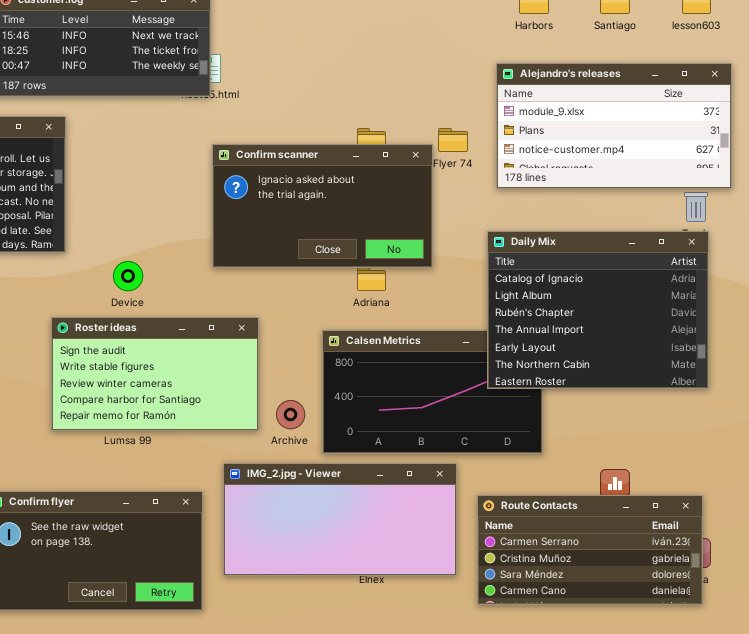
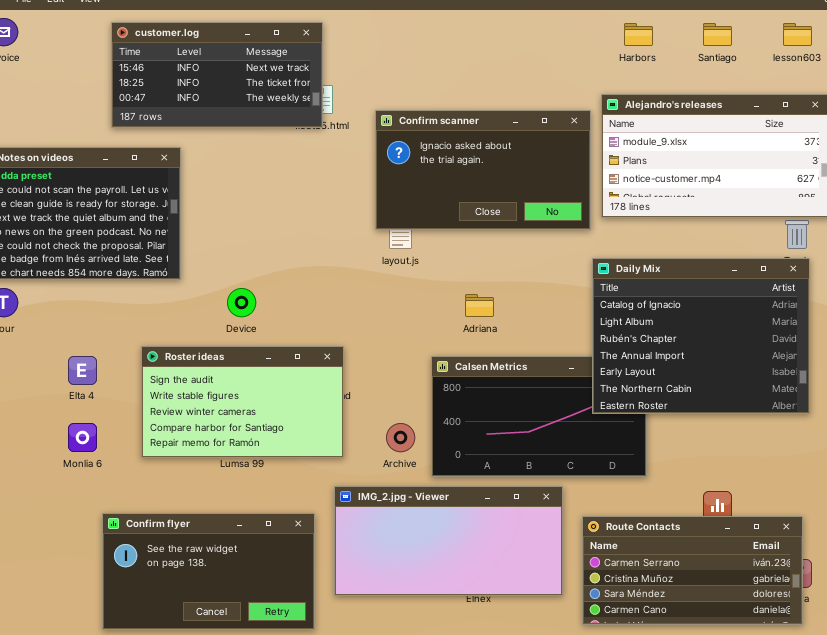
Confirm scanner: [212,144,433,268] -> [375,110,591,230], moved
Roster ideas: [51,317,259,431] -> [141,346,344,458], moved

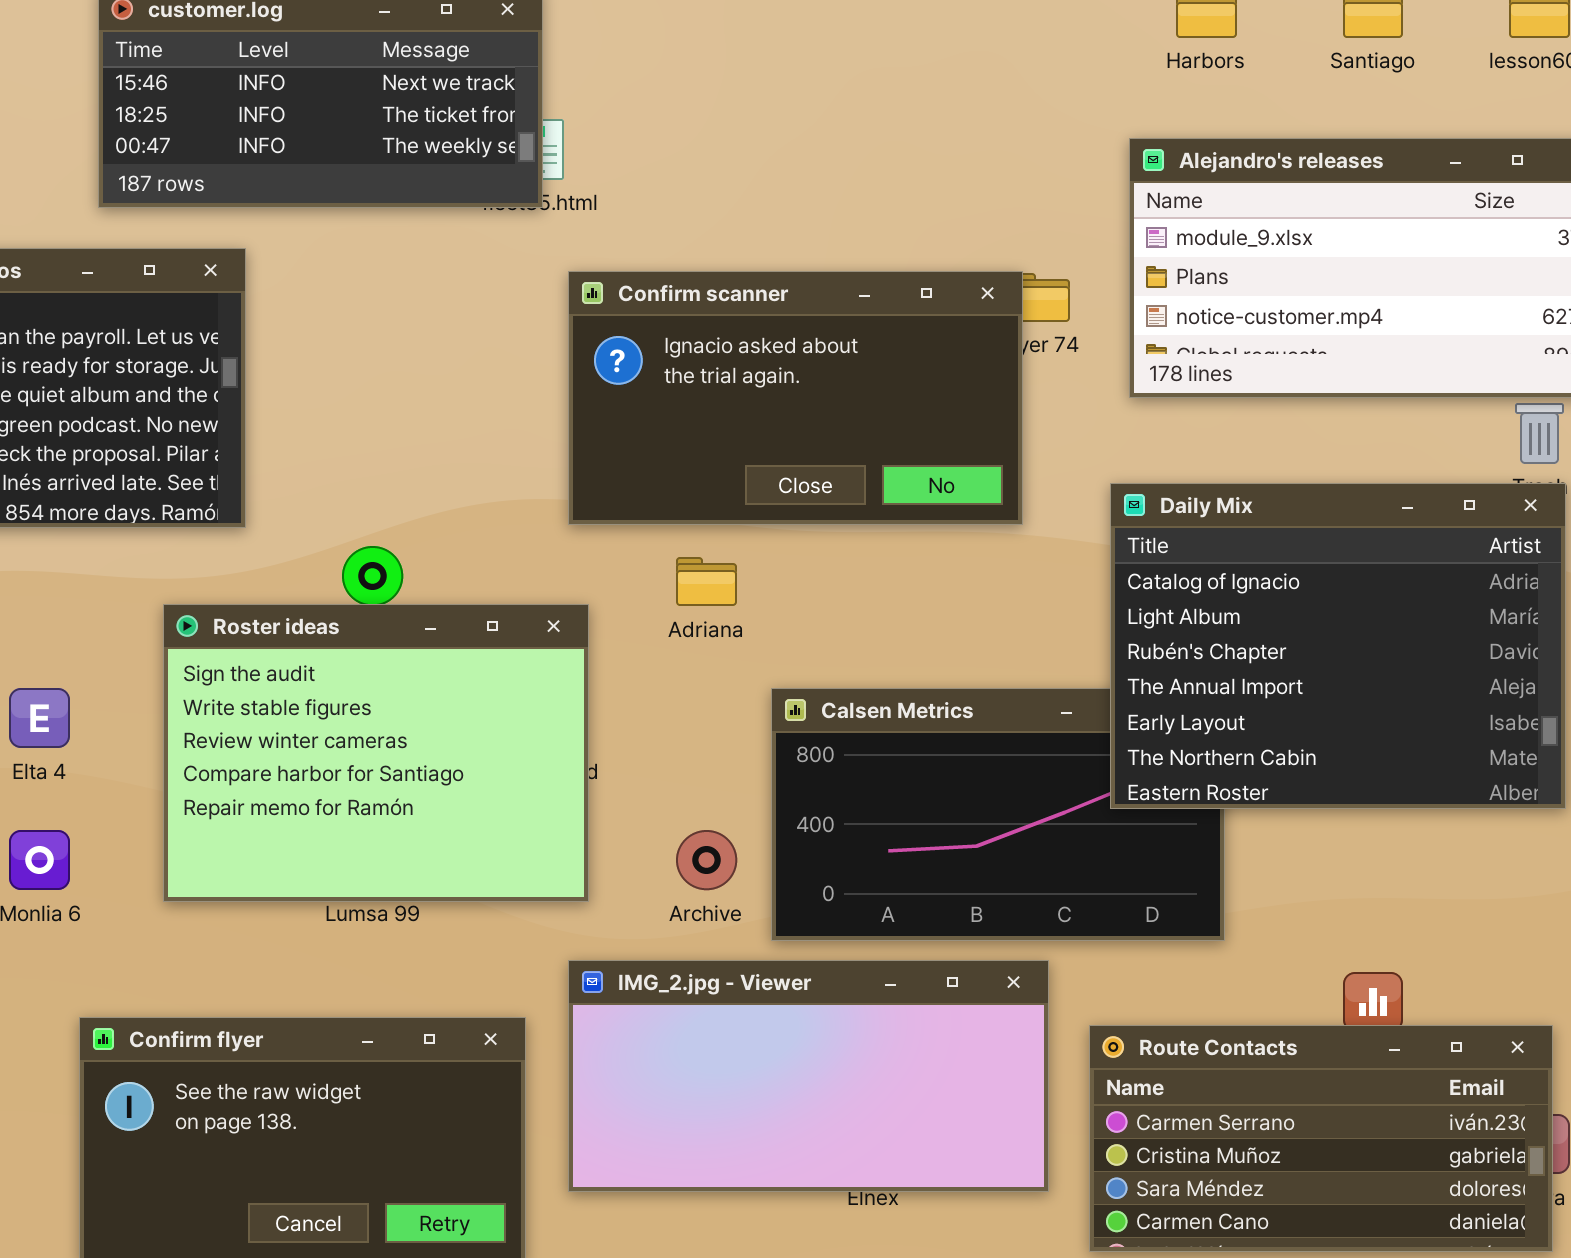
Confirm scanner: [375,110,591,230] -> [568,271,1023,525], moved
Adriana: [465,294,494,317] -> [676,557,737,606], moved
Roster ideas: [141,346,344,458] -> [163,604,589,902], resized

